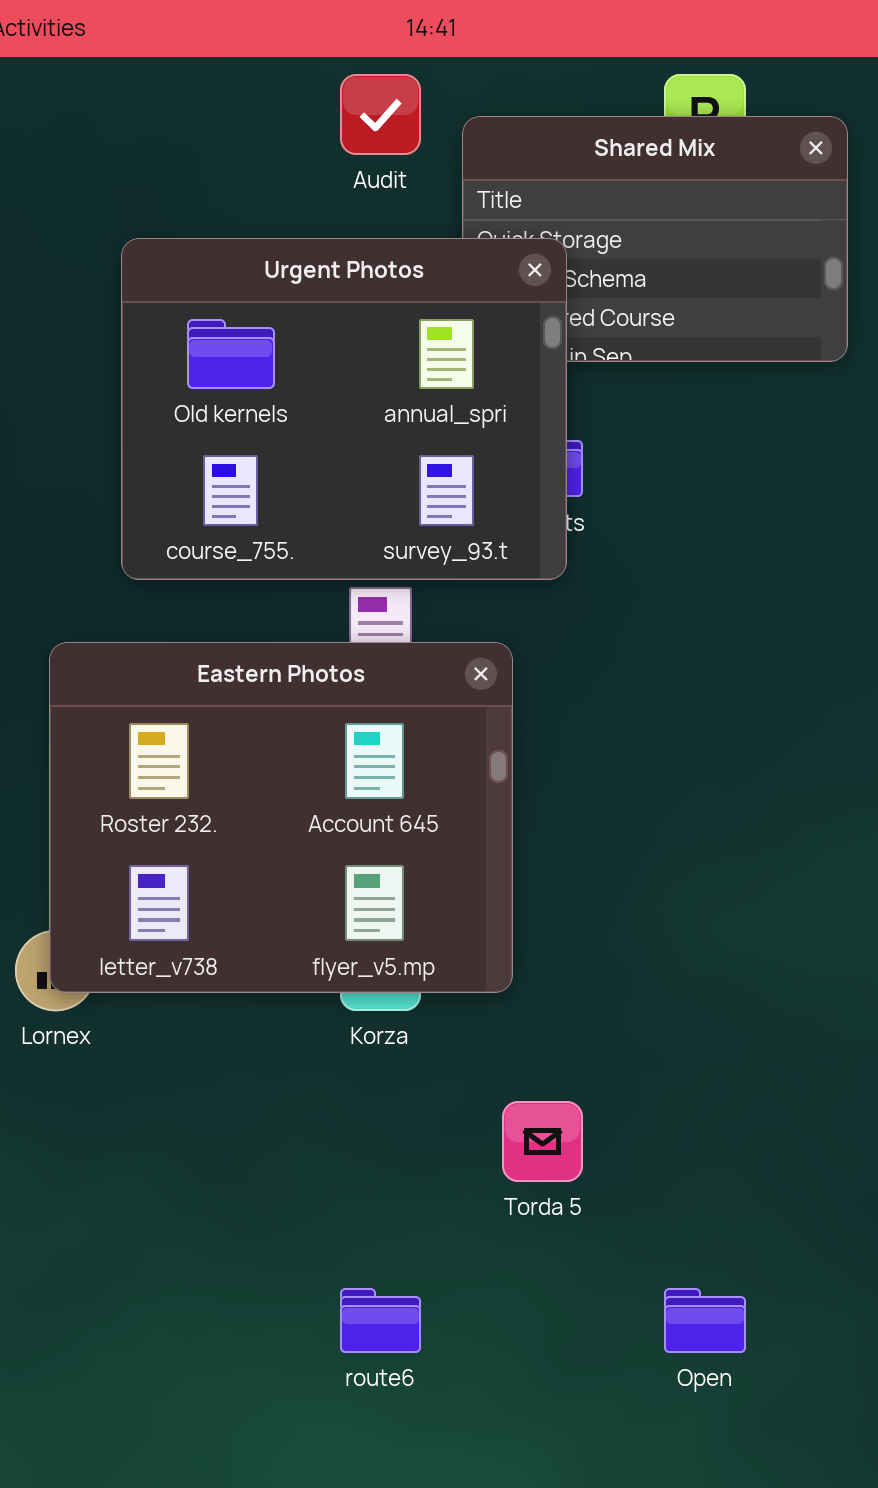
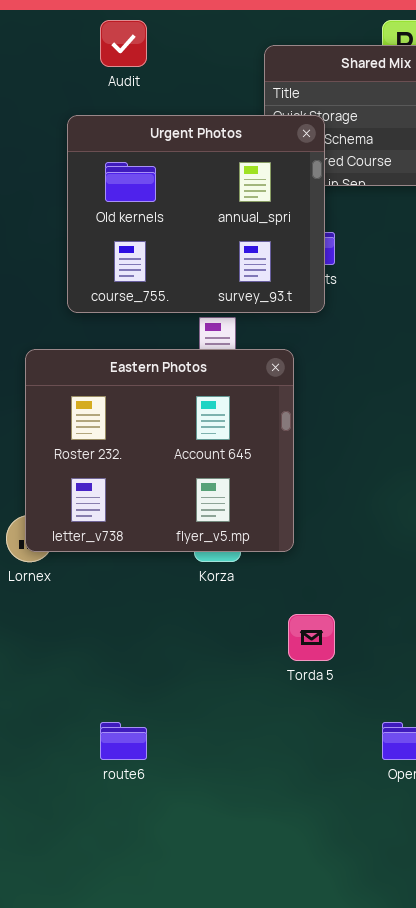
Audit: [340,74,421,155] -> [100,20,147,67], moved
route6: [340,1288,421,1353] -> [100,722,147,760], moved

